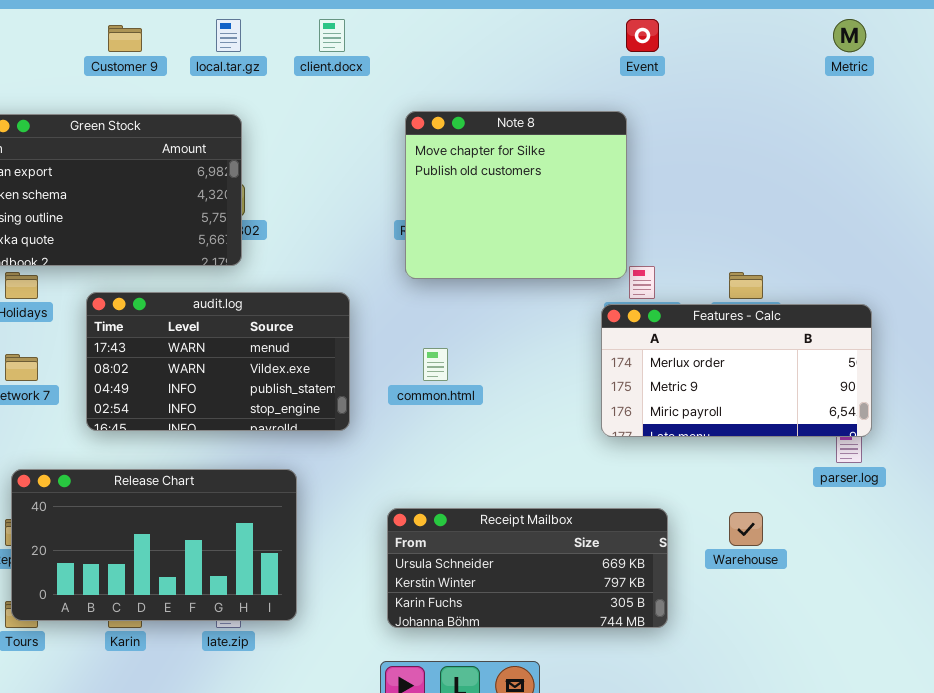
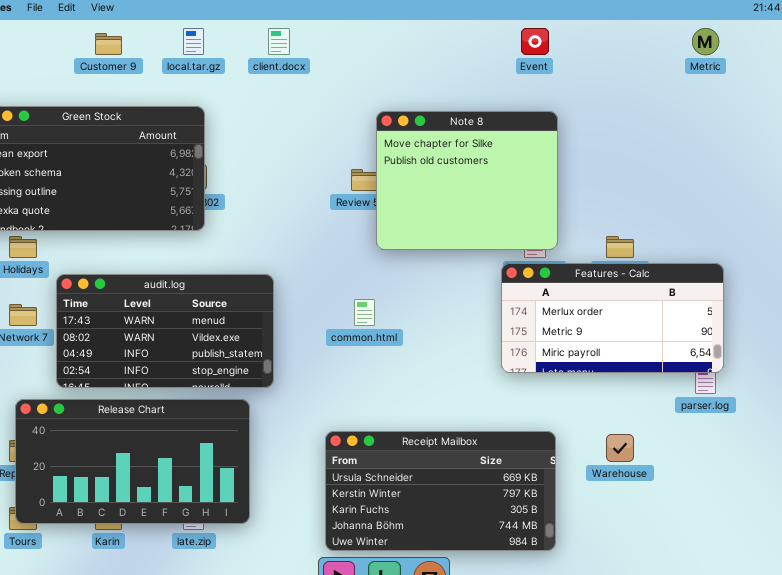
Note 8: [405,111,627,279] -> [376,111,558,250], moved
audit.log: [86,292,350,431] -> [56,274,274,388], moved
Receipt Mailbox: [387,508,668,628] -> [325,431,556,551], resized

